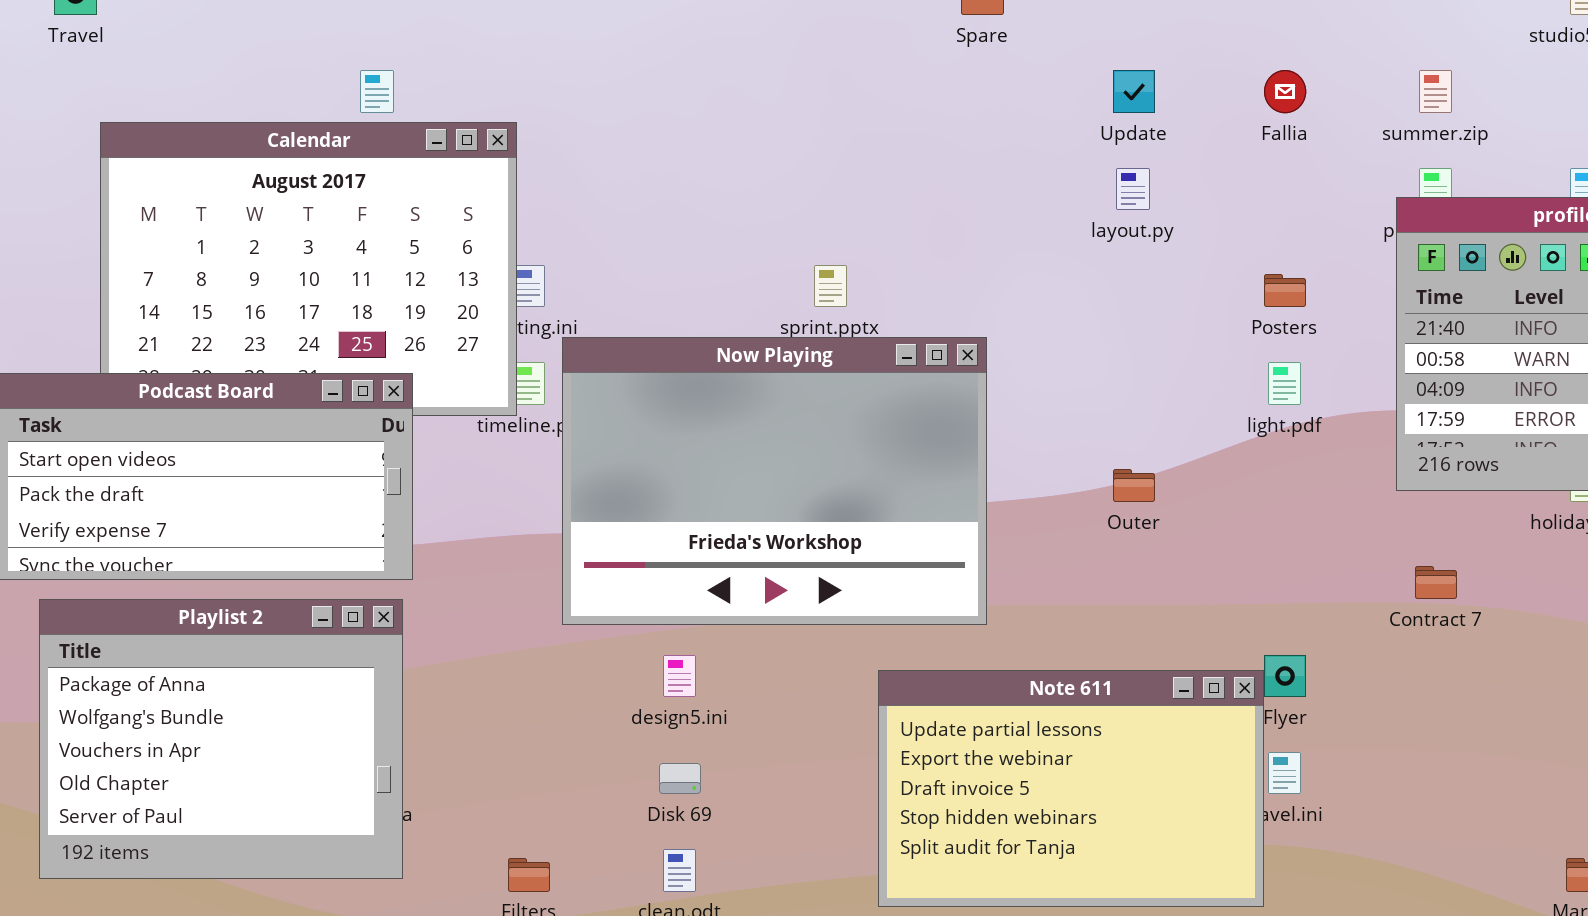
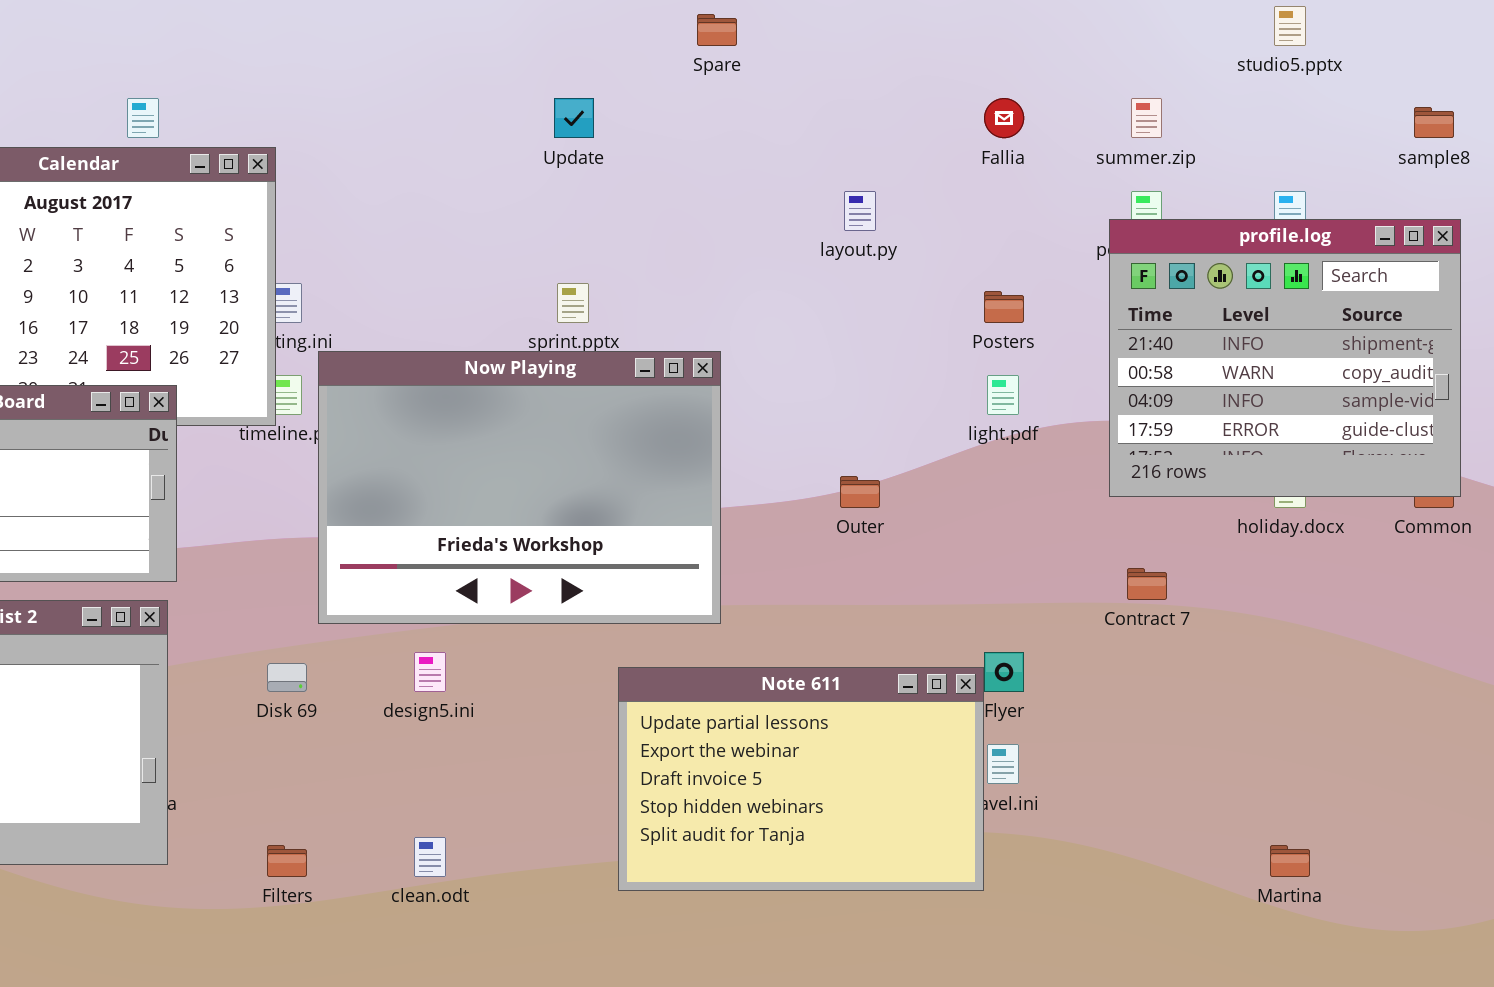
Update: [1113,70,1155,113] -> [554,98,594,138], moved
Disk 69: [659,763,701,794] -> [267,663,307,692], moved

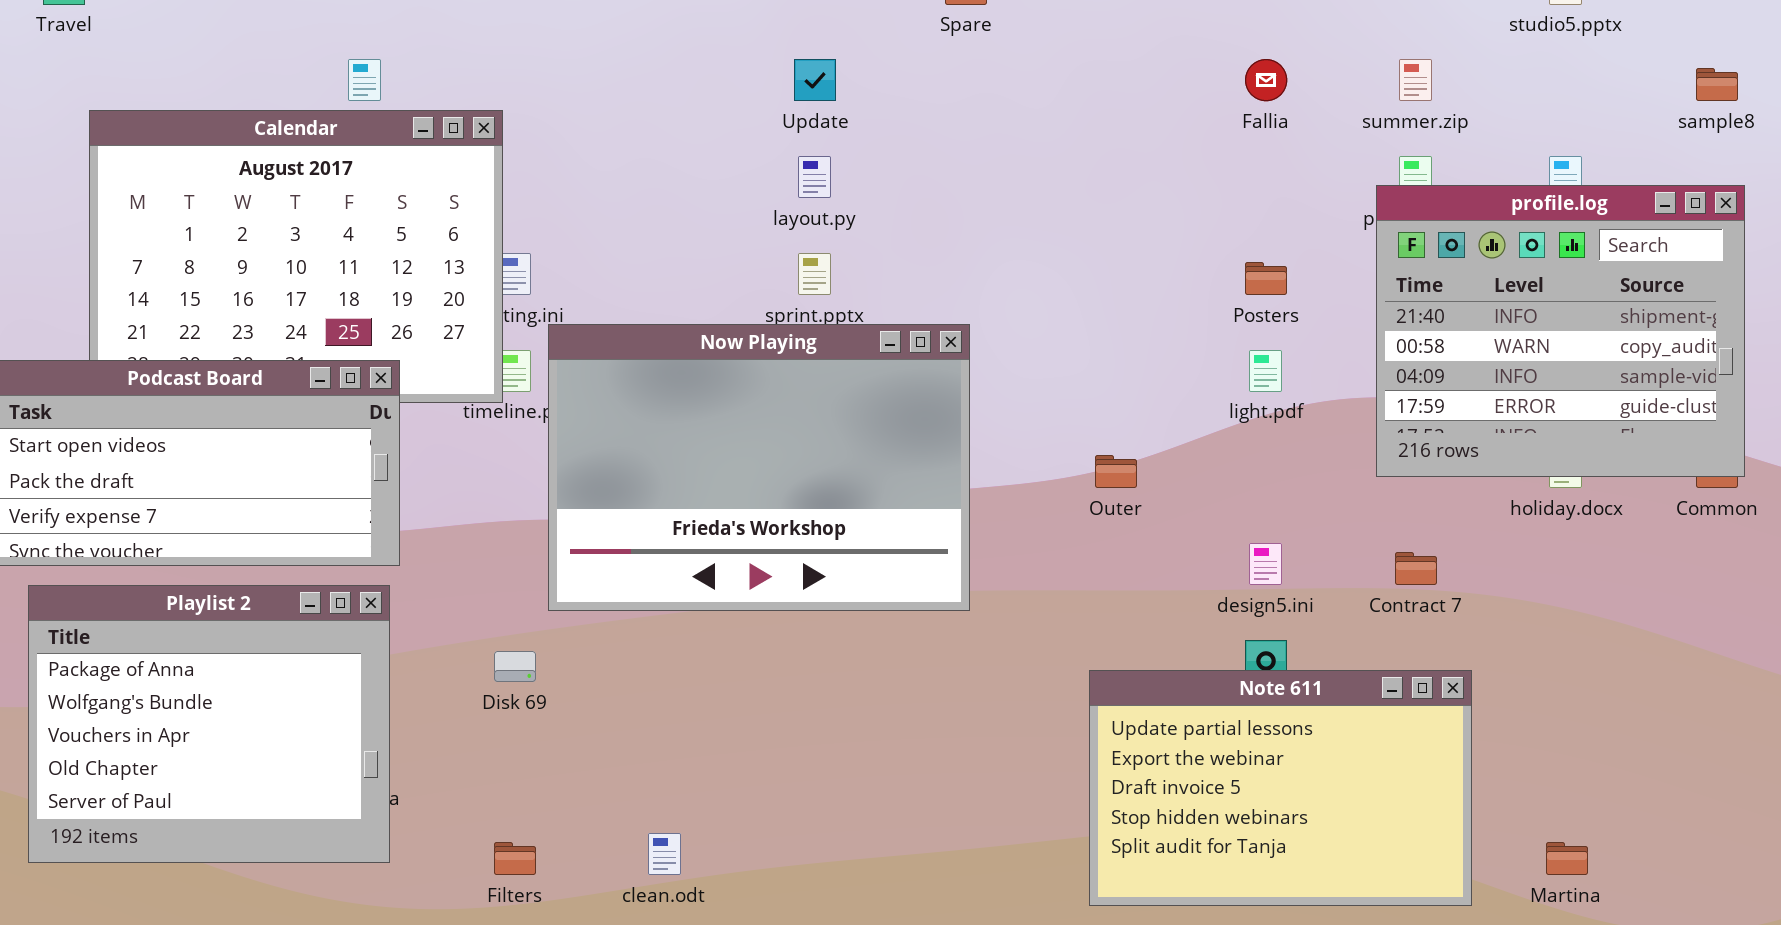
layout.py: [844,191,876,231] -> [798,156,831,198], moved
design5.ini: [414,652,446,692] -> [1249,543,1282,585], moved
Note 611: [618,667,984,891] -> [1089,670,1472,906], moved

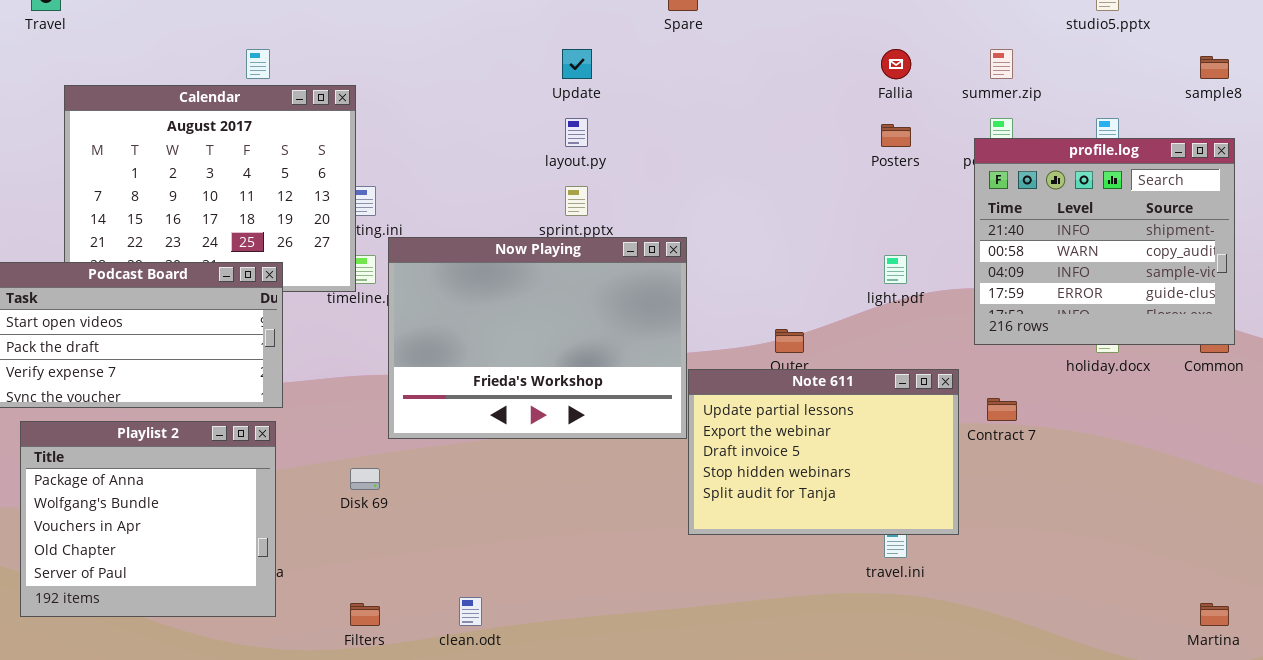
Posters: [1245,262,1287,295] -> [881,124,911,147], moved
Note 611: [1089,670,1472,906] -> [688,369,959,535], moved
Martina: [1546,842,1588,875] -> [1200,603,1229,626], moved

